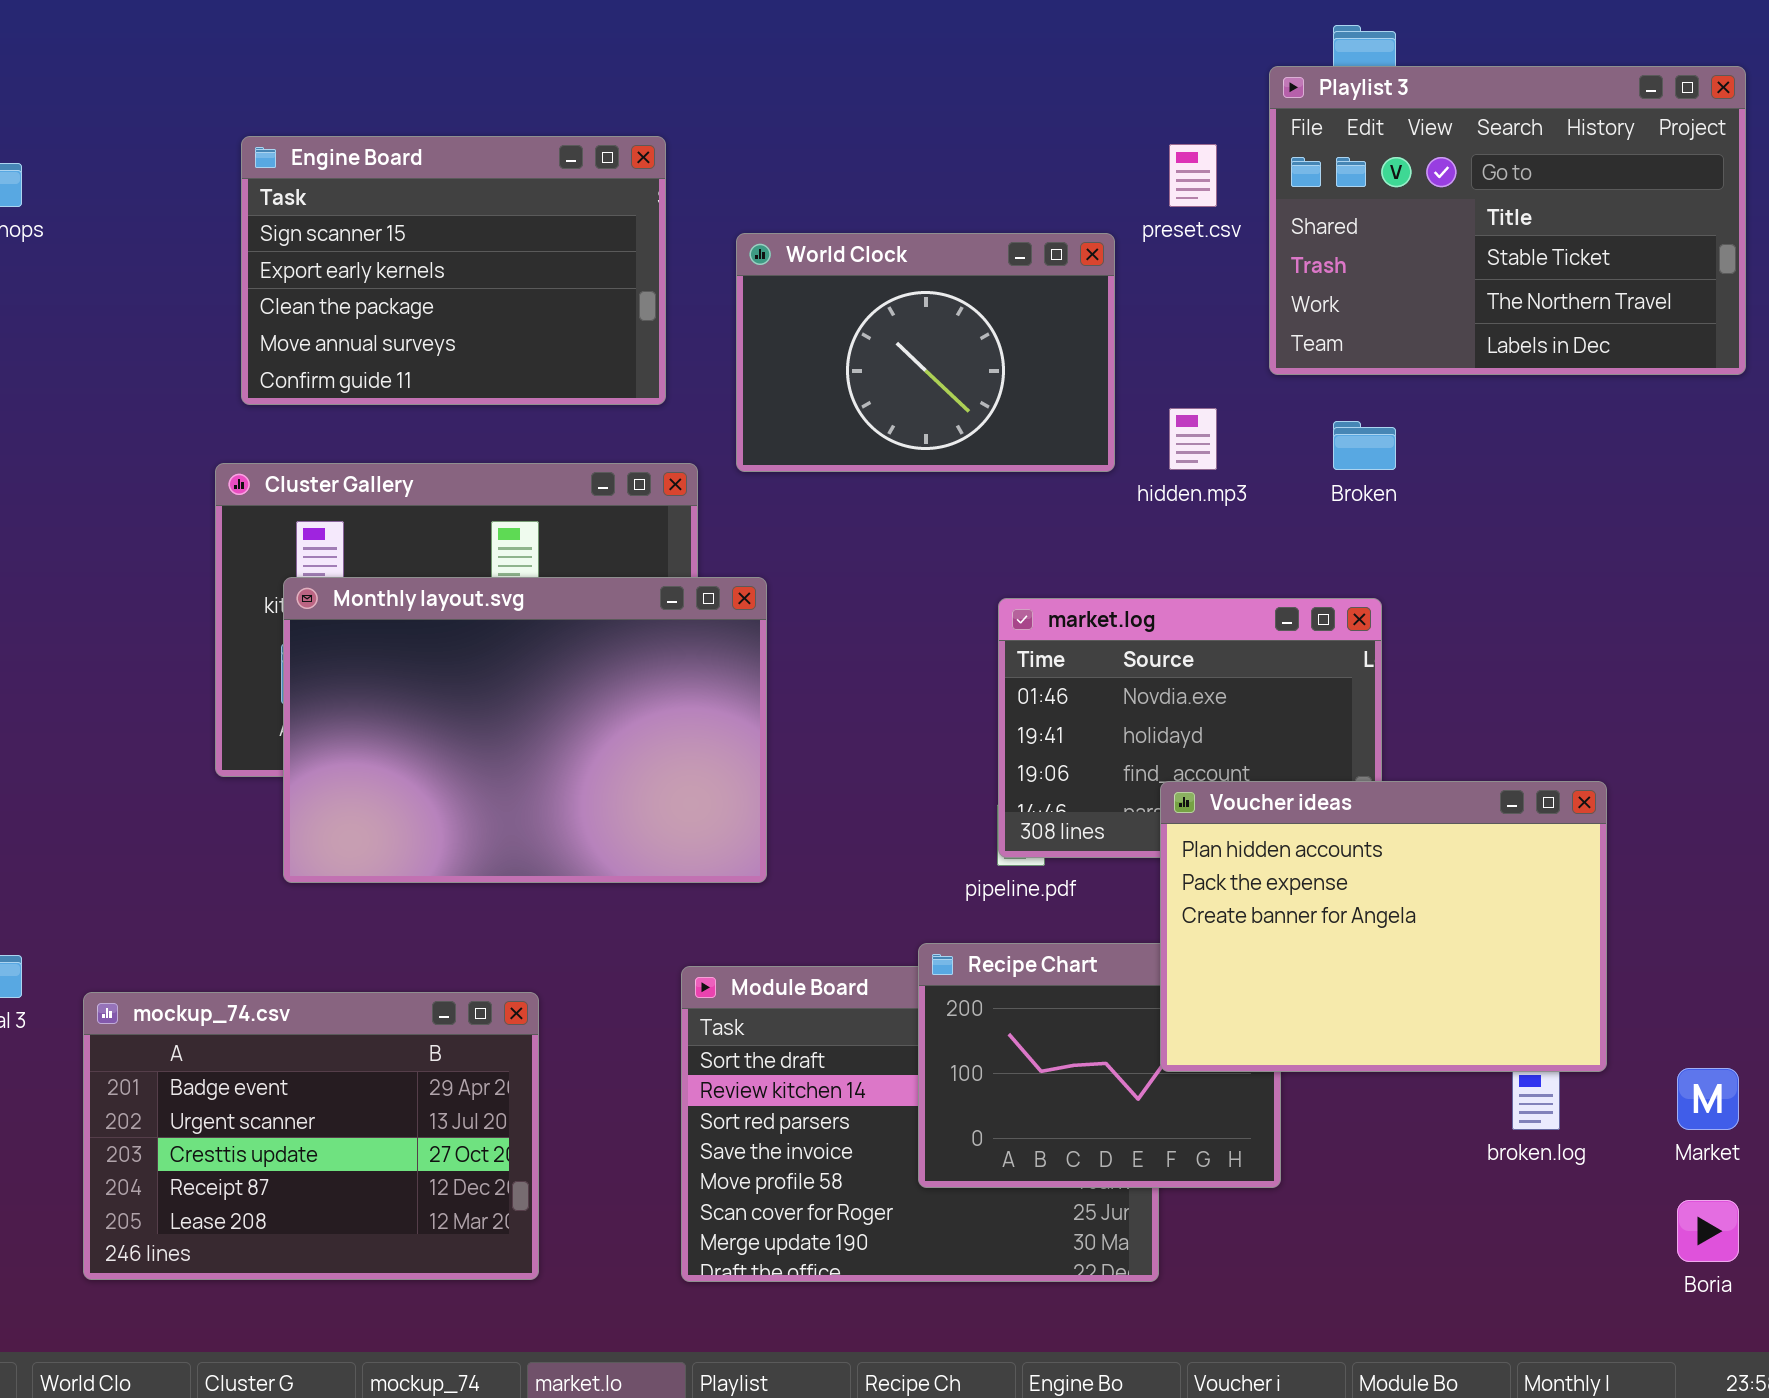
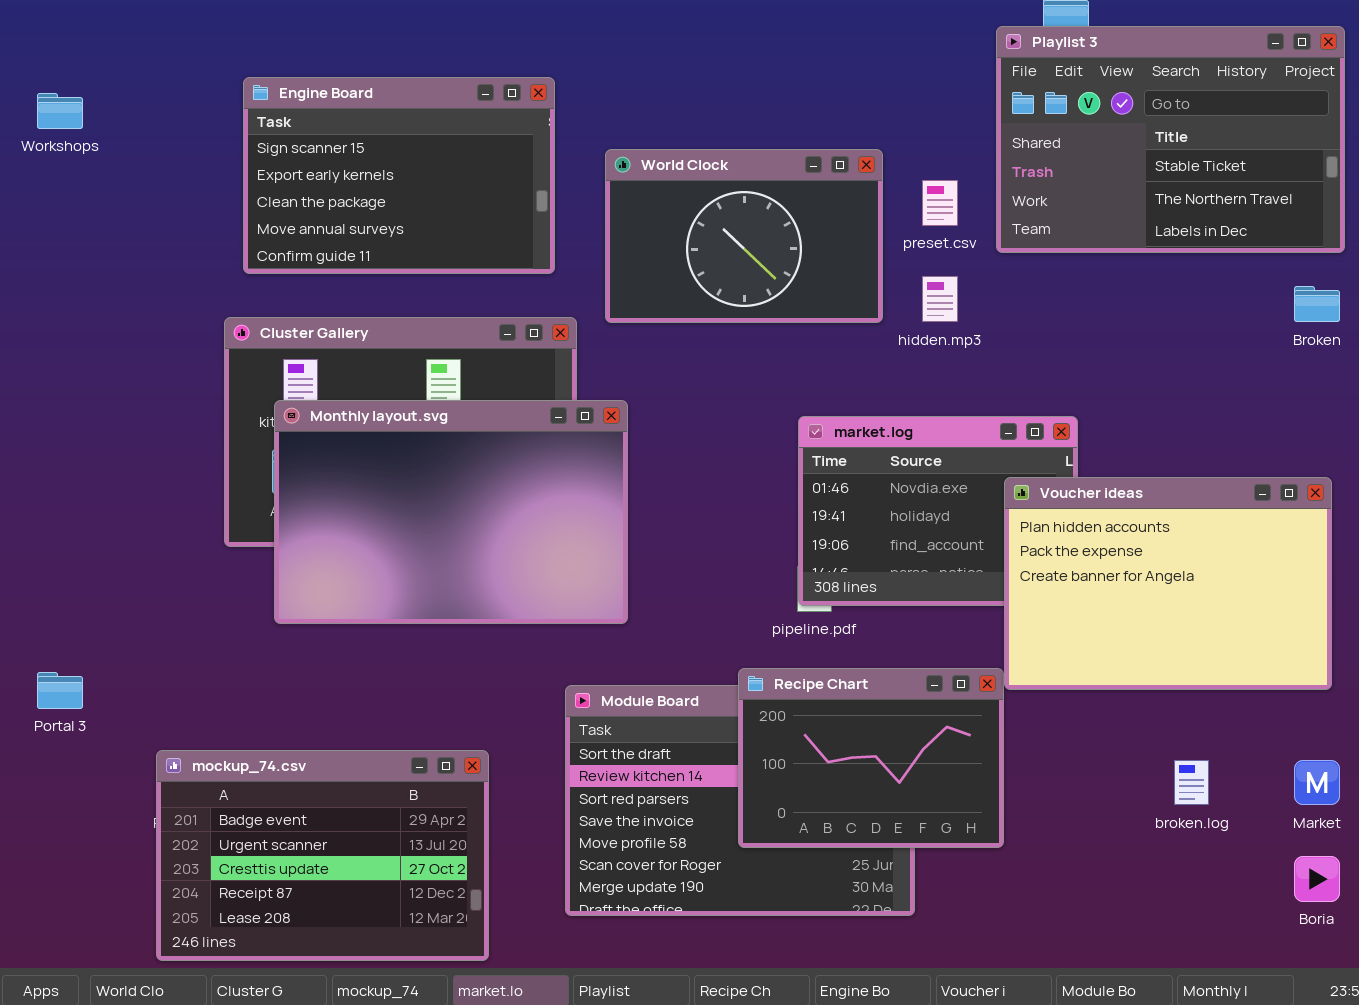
preset.csv: [1169,144,1217,207] -> [922,180,958,226], moved
Broken: [1333,421,1396,470] -> [1294,286,1340,322], moved
Voucher ideas: [1160,781,1607,1072] -> [1004,477,1332,690], moved
mockup_74.csv: [83,992,539,1280] -> [156,750,489,961], moved

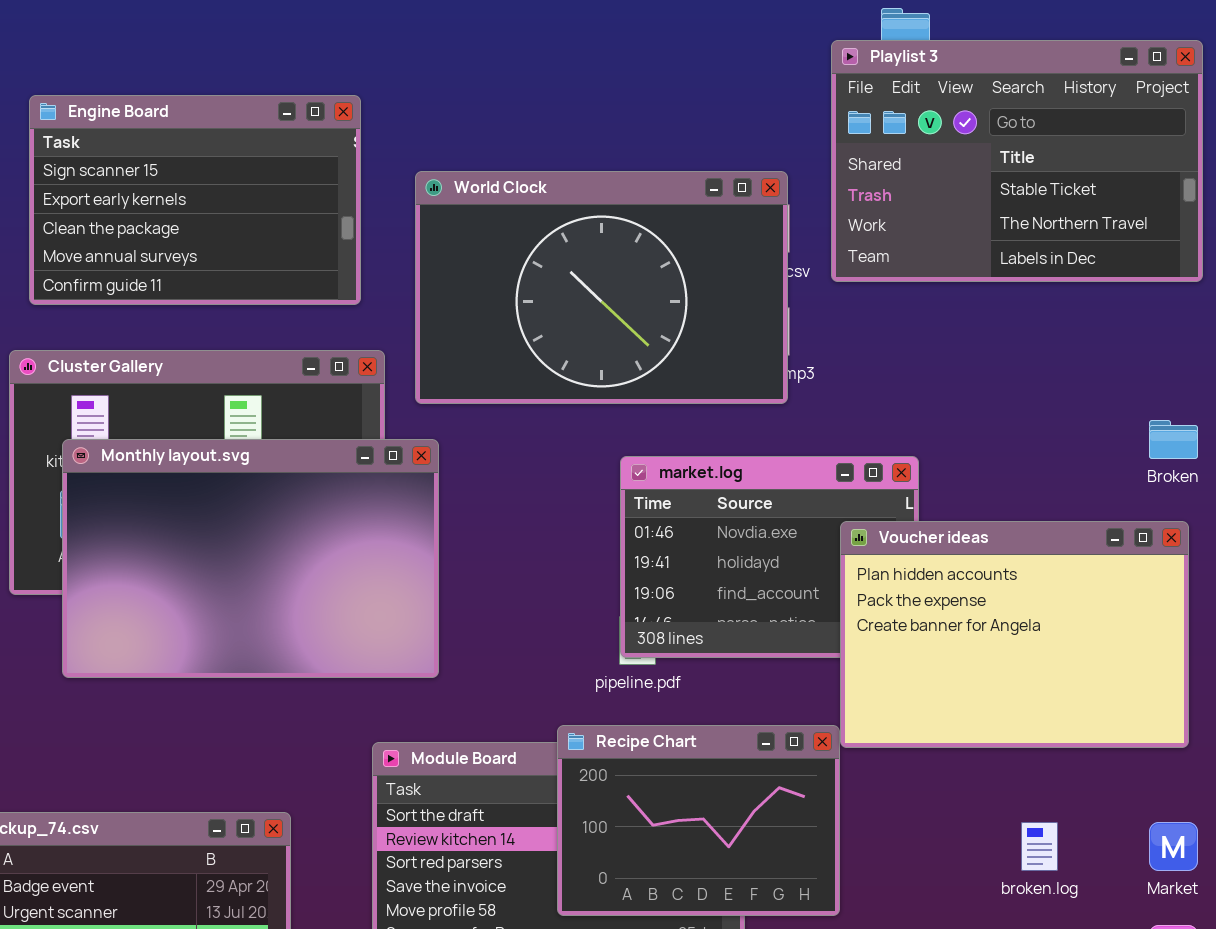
World Clock: [605,149,883,323] -> [415,171,788,404], resized
Broken: [1294,286,1340,322] -> [1149,420,1198,459], moved

